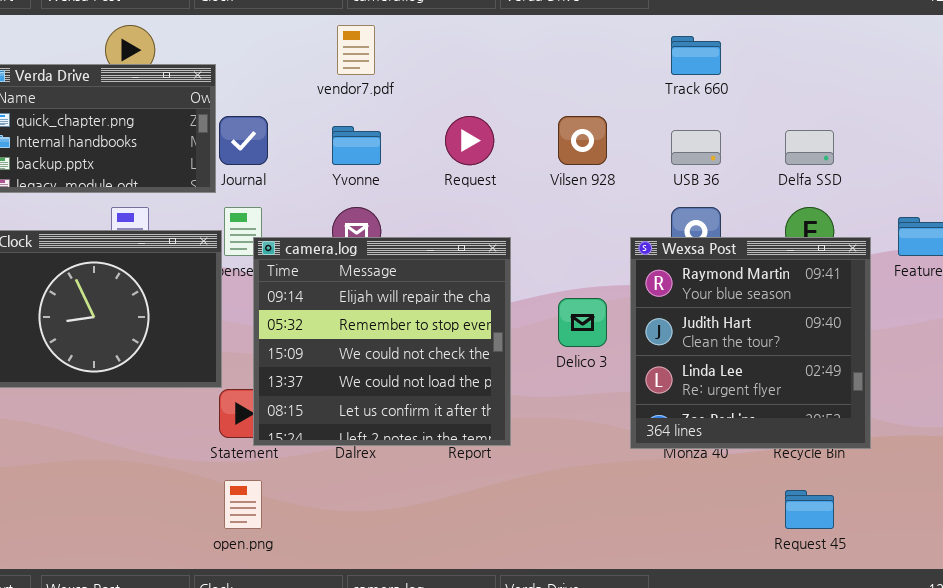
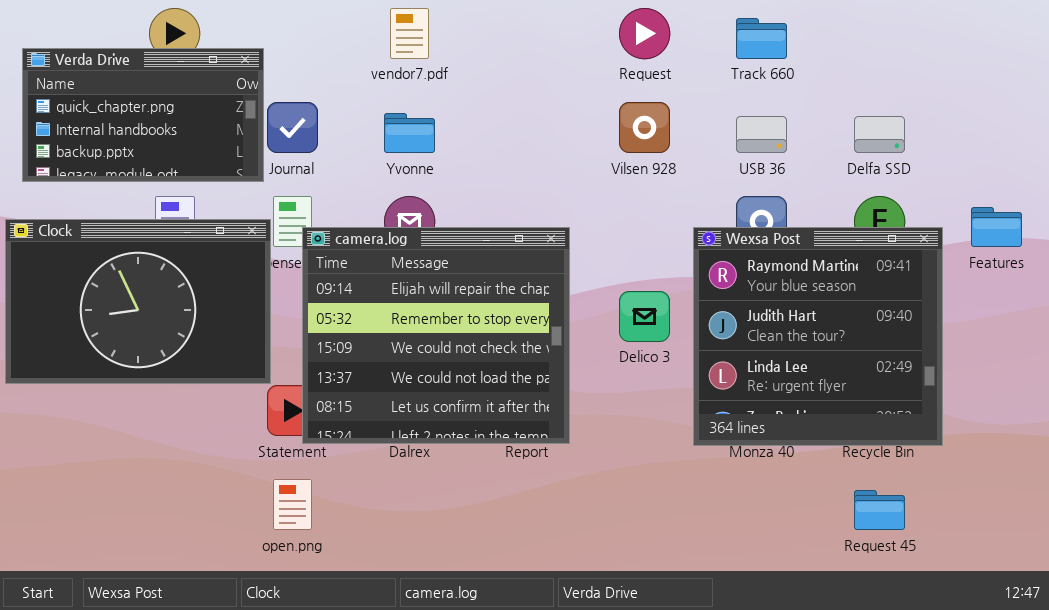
Request: [445,116,494,165] -> [619,8,670,59], moved

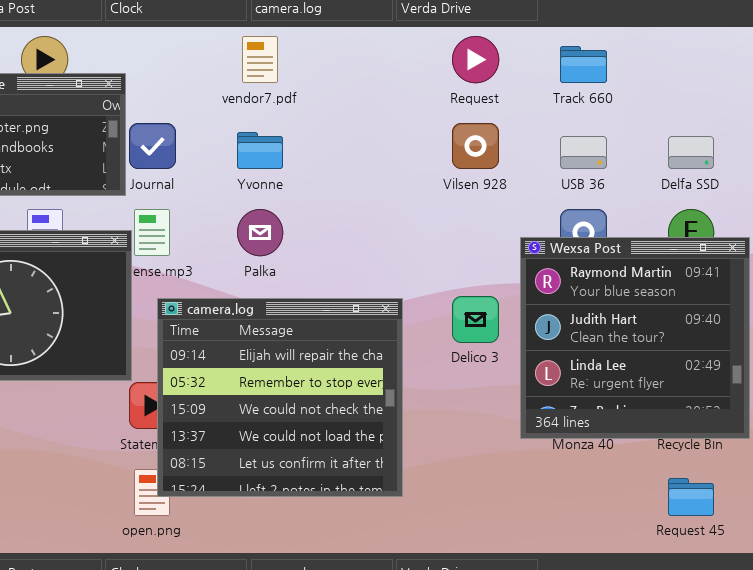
camera.log: [302,227,570,444] -> [157,298,403,497], moved

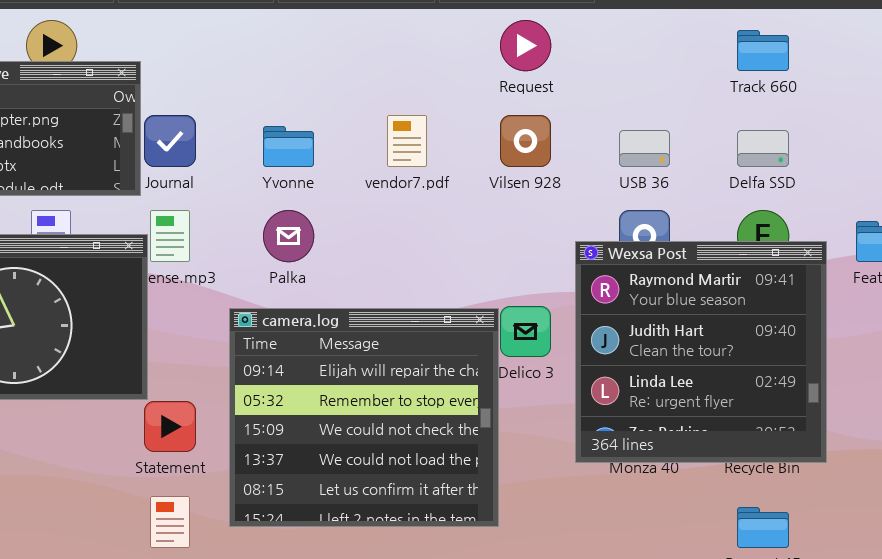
vendor7.pdf: [242,36,278,83] -> [387,115,427,167], moved
Track 660: [560,46,607,83] -> [737,30,789,71], moved
camera.log: [157,298,403,497] -> [229,308,499,527], moved

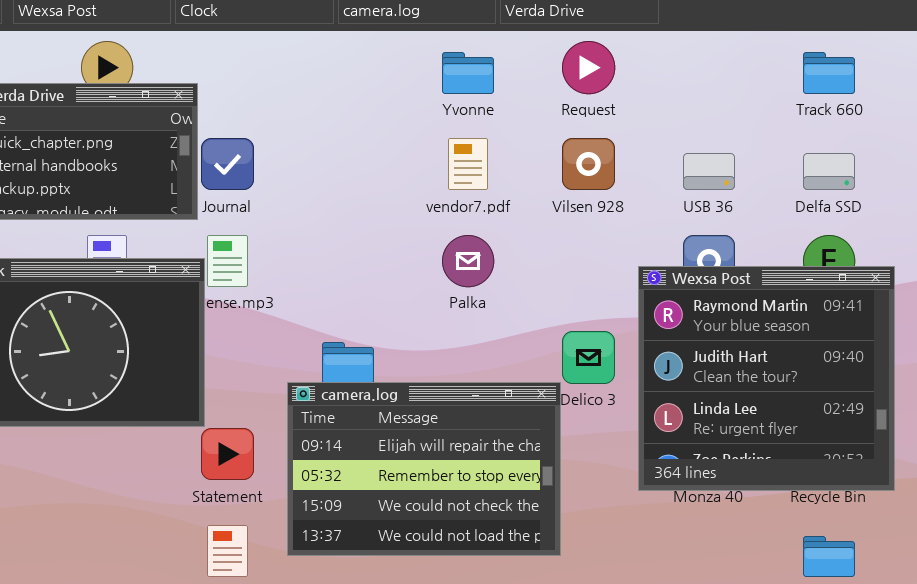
Yvonne: [263,126,314,167] -> [442,52,494,94], moved
Palka: [263,210,314,262] -> [442,235,494,287], moved
camera.log: [229,308,499,527] -> [287,382,561,556], resized

